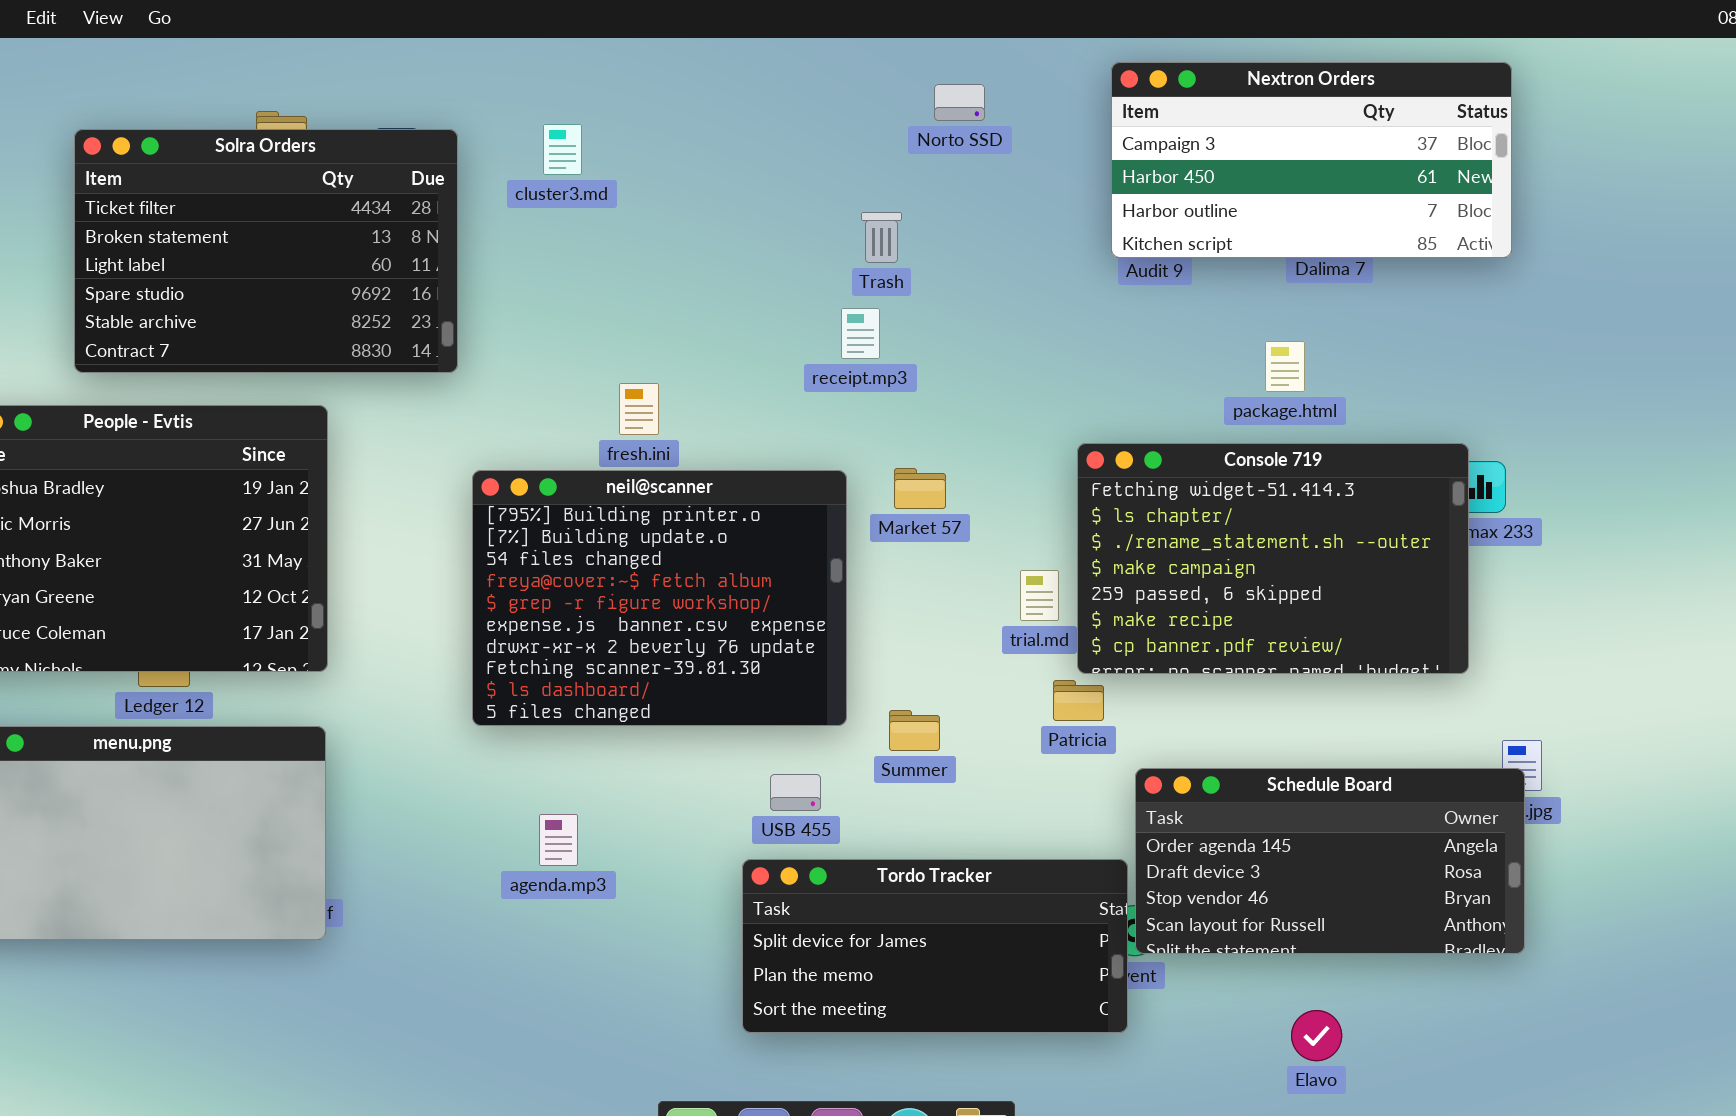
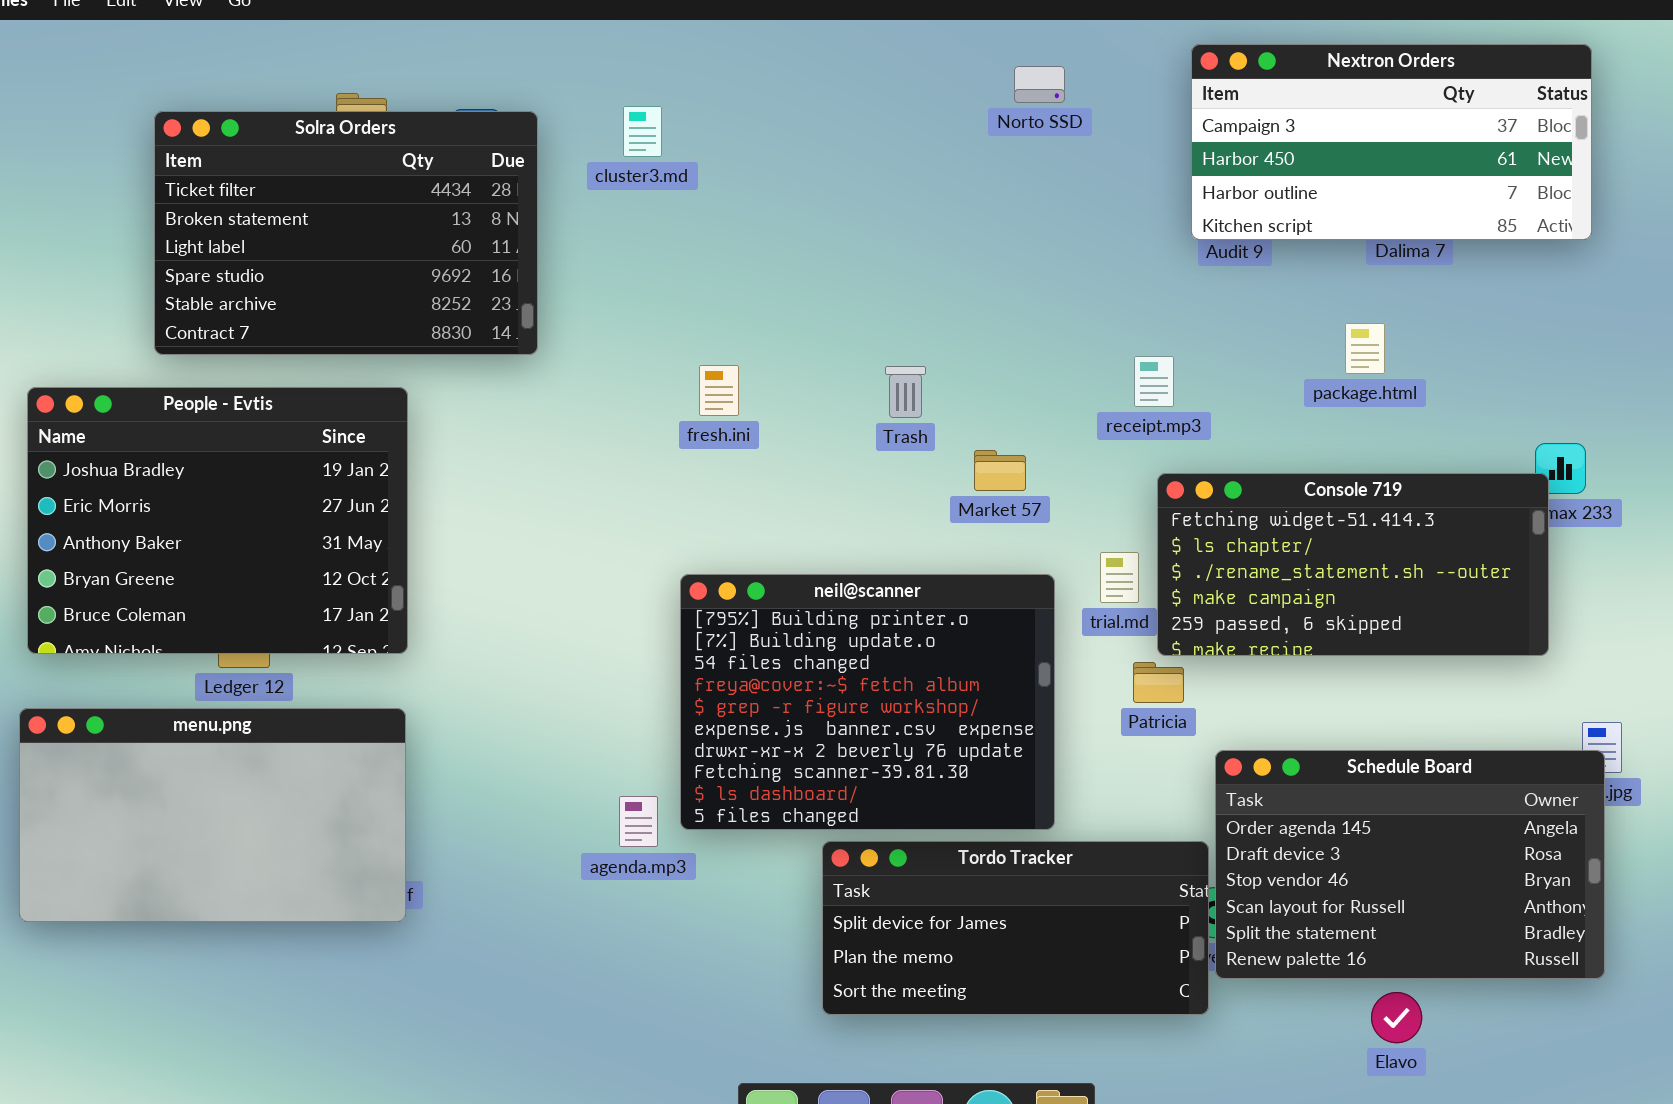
Trash: [861,212,902,263] -> [885,366,926,418], moved
receipt.mp3: [841,308,880,359] -> [1134,356,1174,407], moved
Console 719: [1077,443,1469,674] -> [1157,473,1549,656], resized
neil@scanner: [472,470,847,726] -> [680,574,1055,830], moved
Schedule Board: [1135,768,1525,954] -> [1215,750,1605,979], resized

